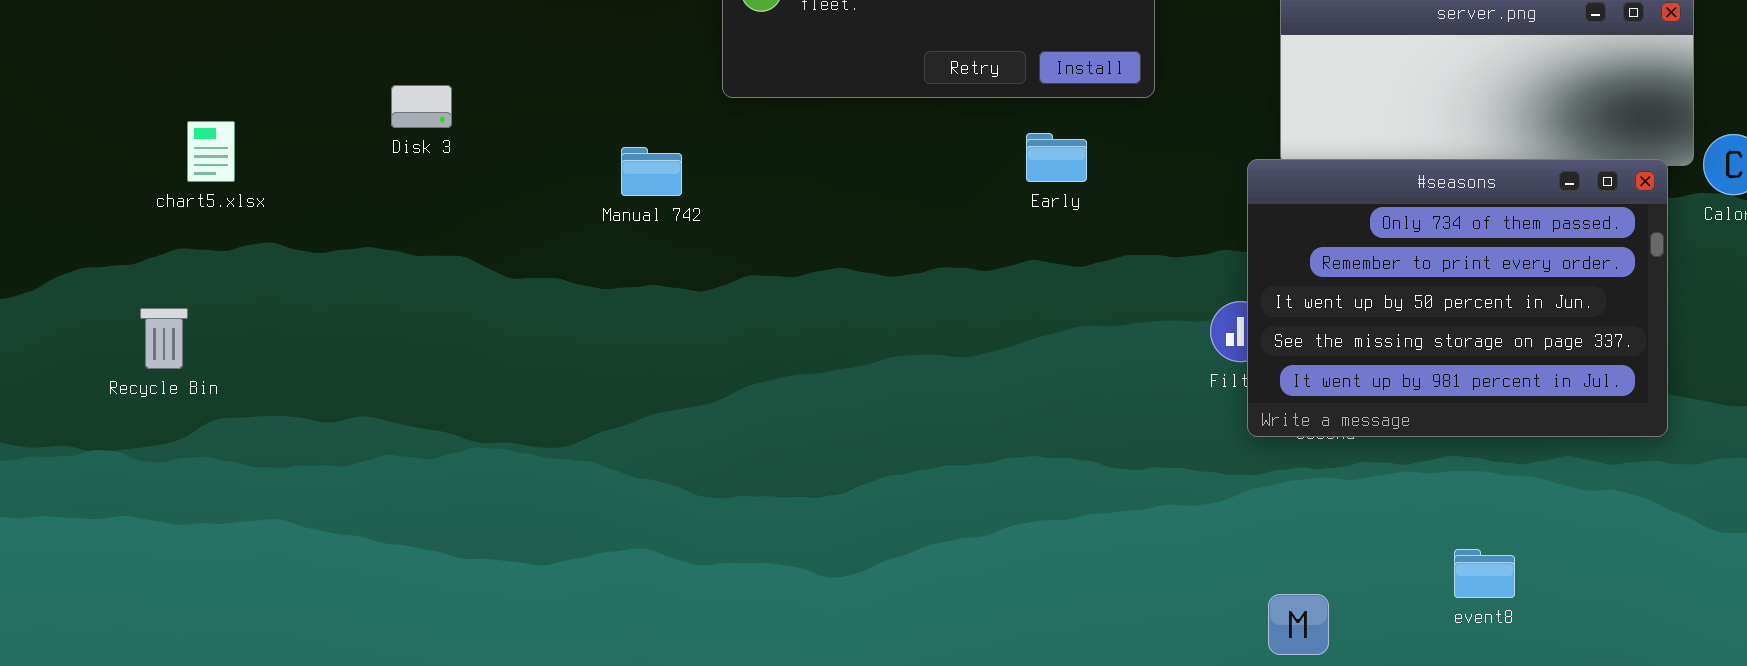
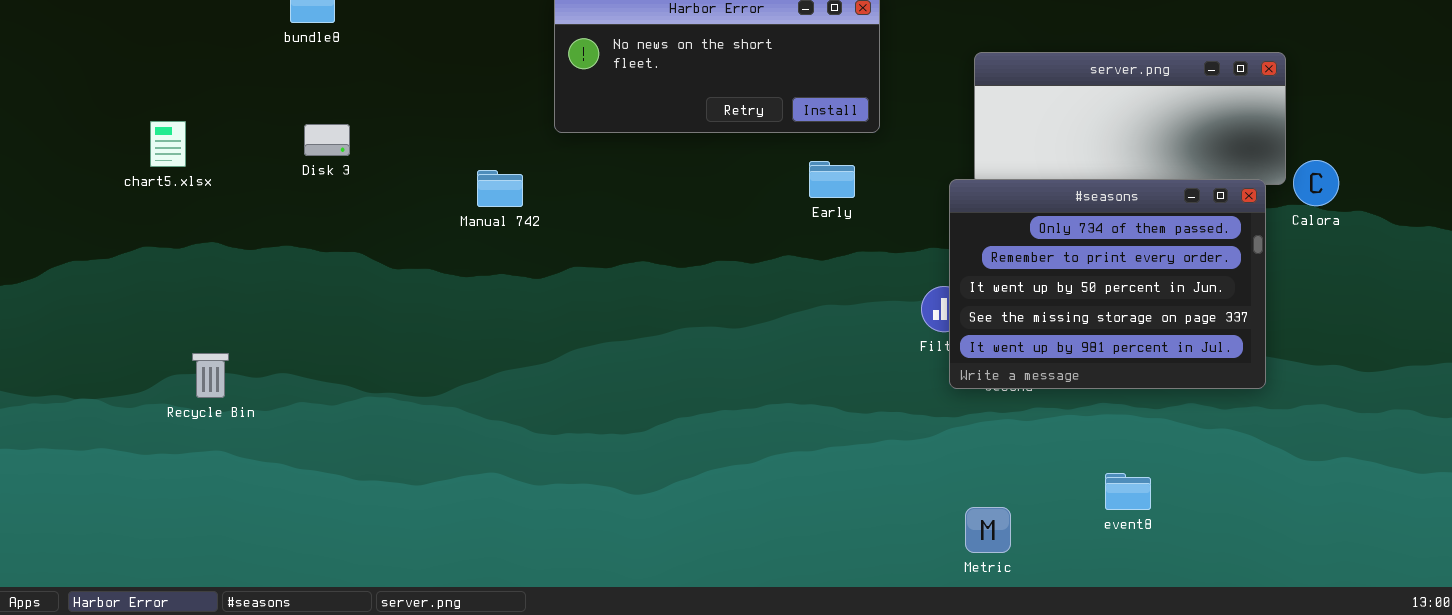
chart5.xlsx: [187,121,235,182] -> [150,121,186,167], moved
Early: [1026,133,1087,182] -> [809,161,855,198], moved
Recycle Bin: [140,308,188,369] -> [192,353,229,398], moved

